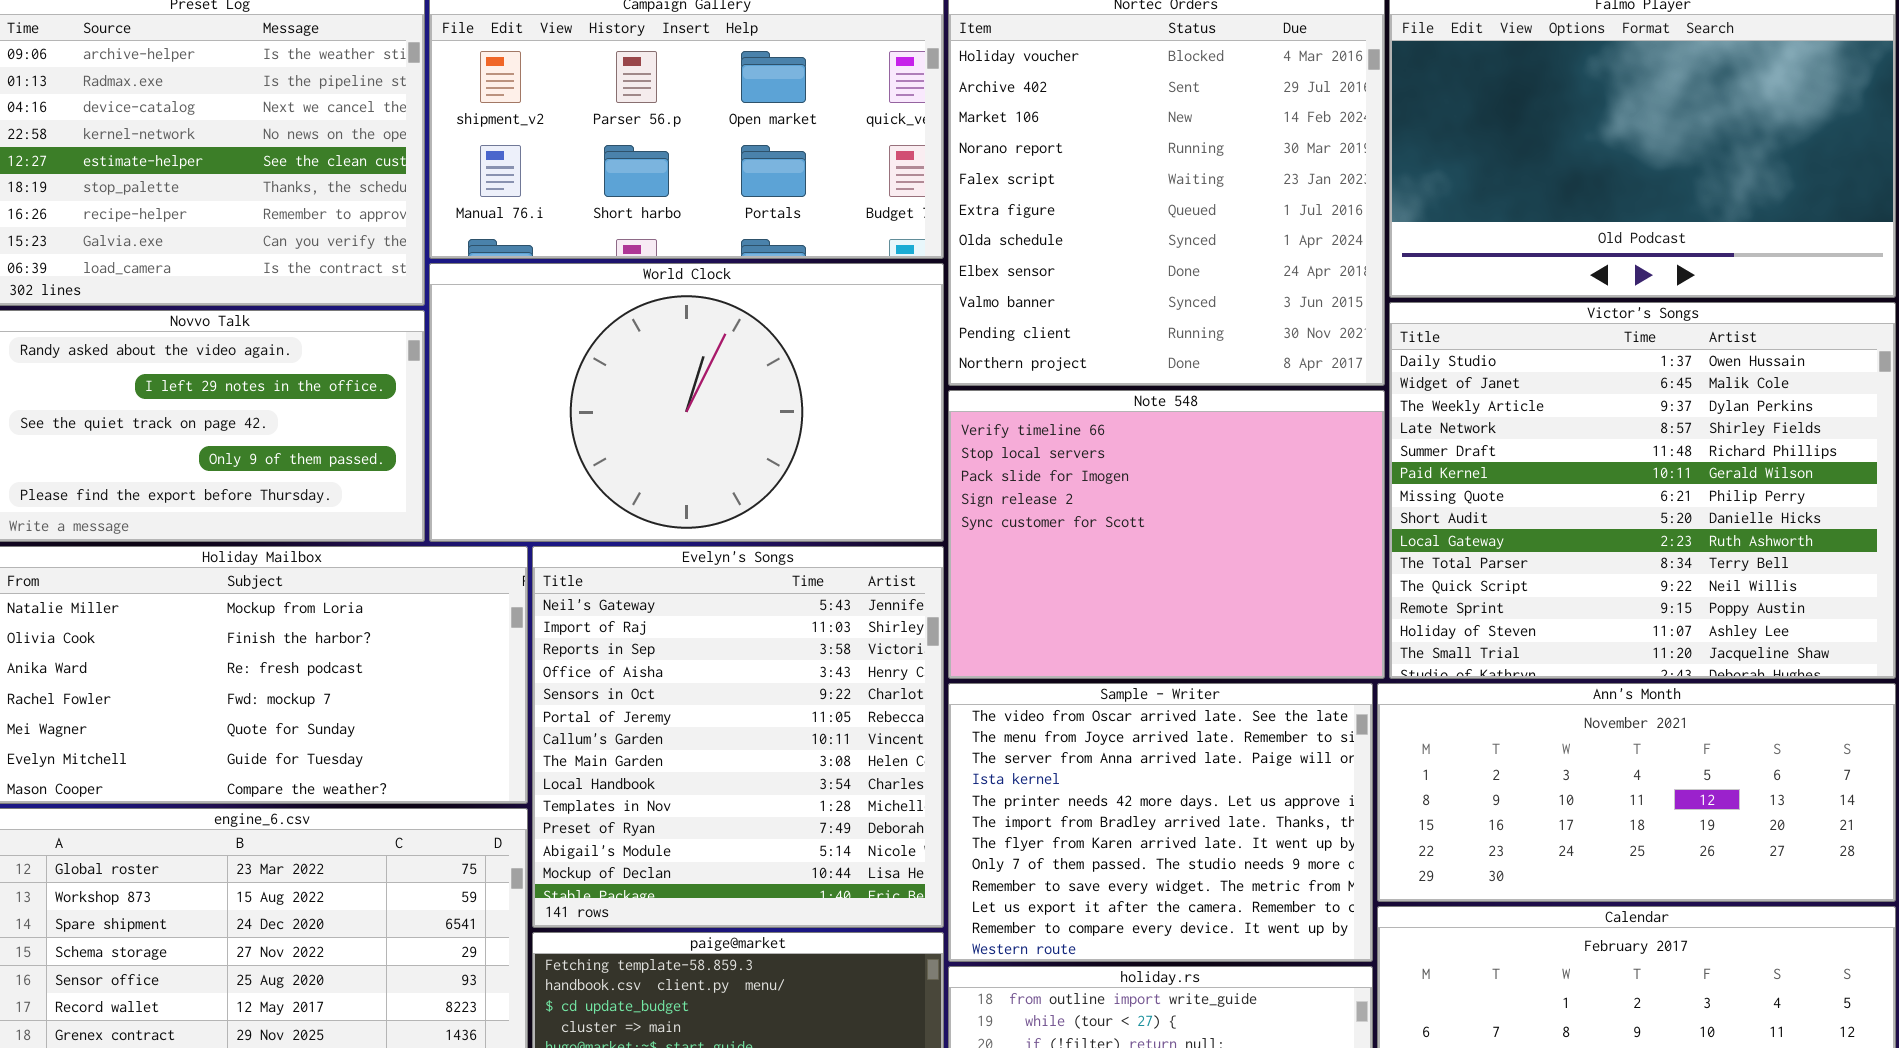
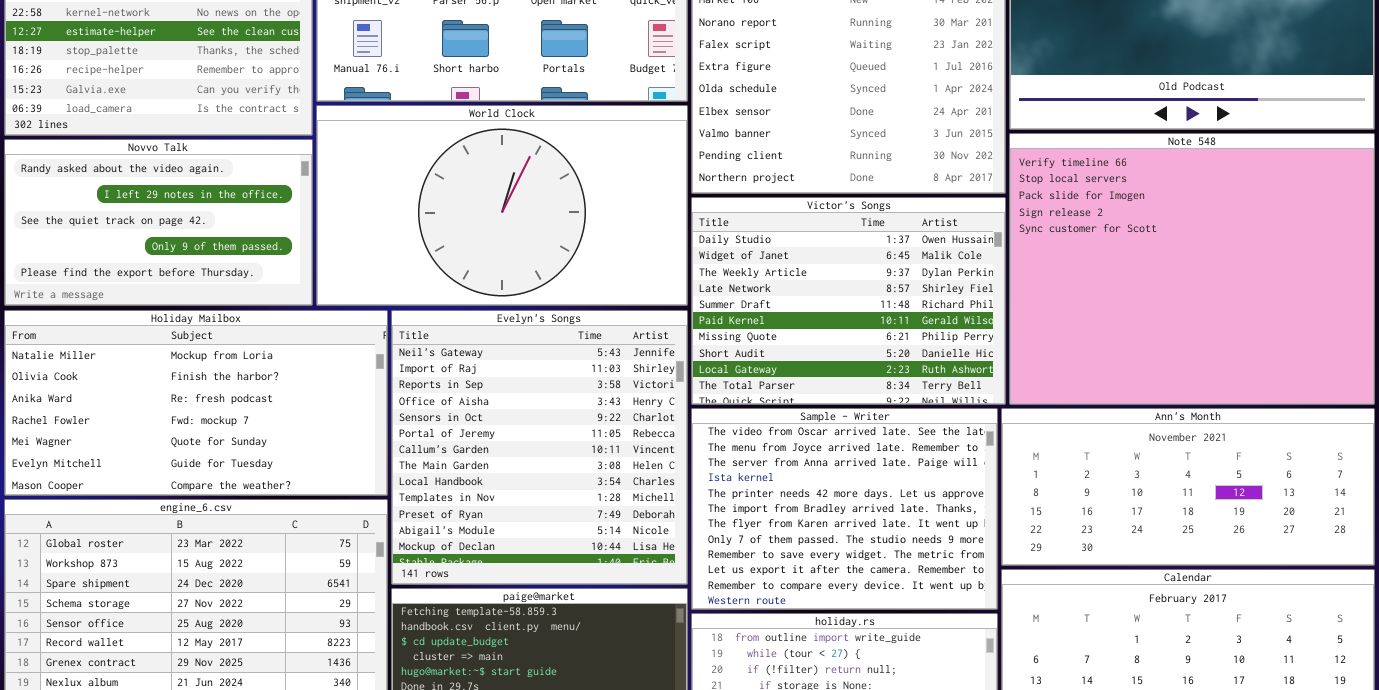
Victor's Songs: [1389,302,1896,679] -> [691,197,1006,405], moved, resized
Note 548: [948,390,1385,679] -> [1009,133,1375,405], moved, resized

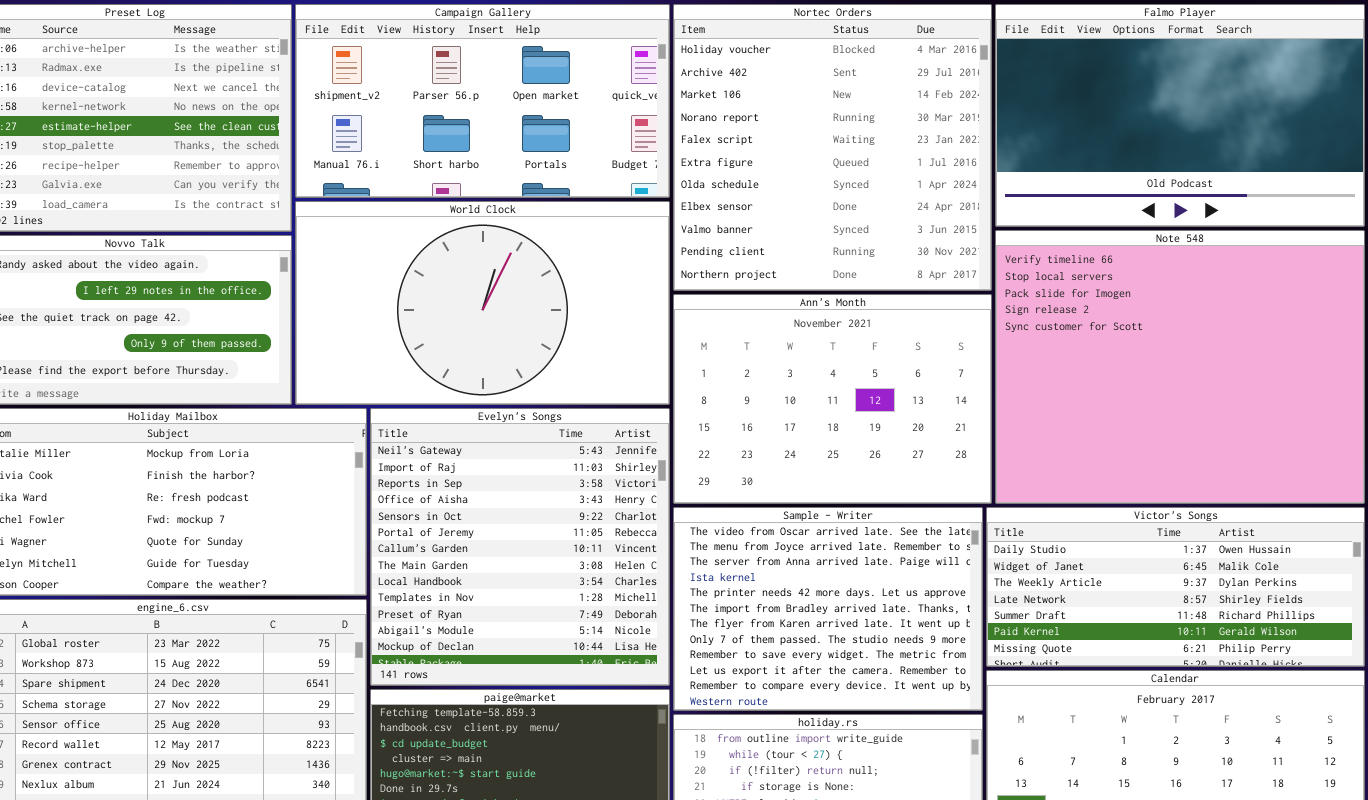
Victor's Songs: [691,197,1006,405] -> [986,507,1365,667], moved, resized
Ann's Month: [1001,408,1375,566] -> [673,294,992,504], moved, resized

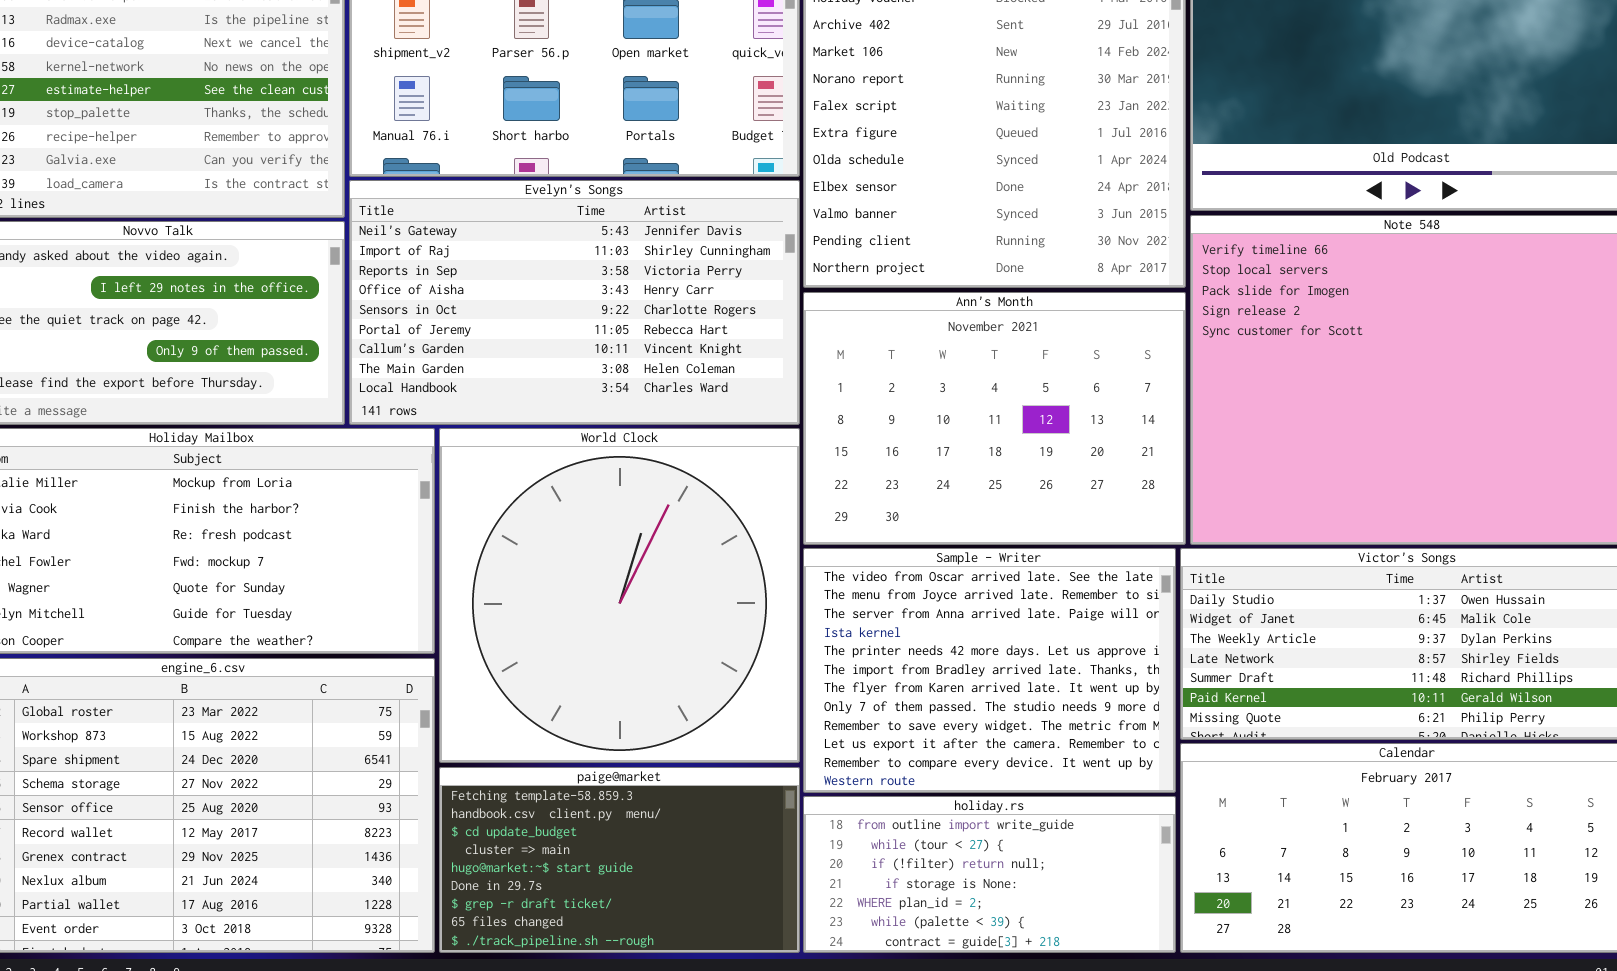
World Clock: [295,201,670,405] -> [439,428,800,763], moved, resized
Evelyn's Songs: [370,408,670,686] -> [349,180,800,425], moved, resized

